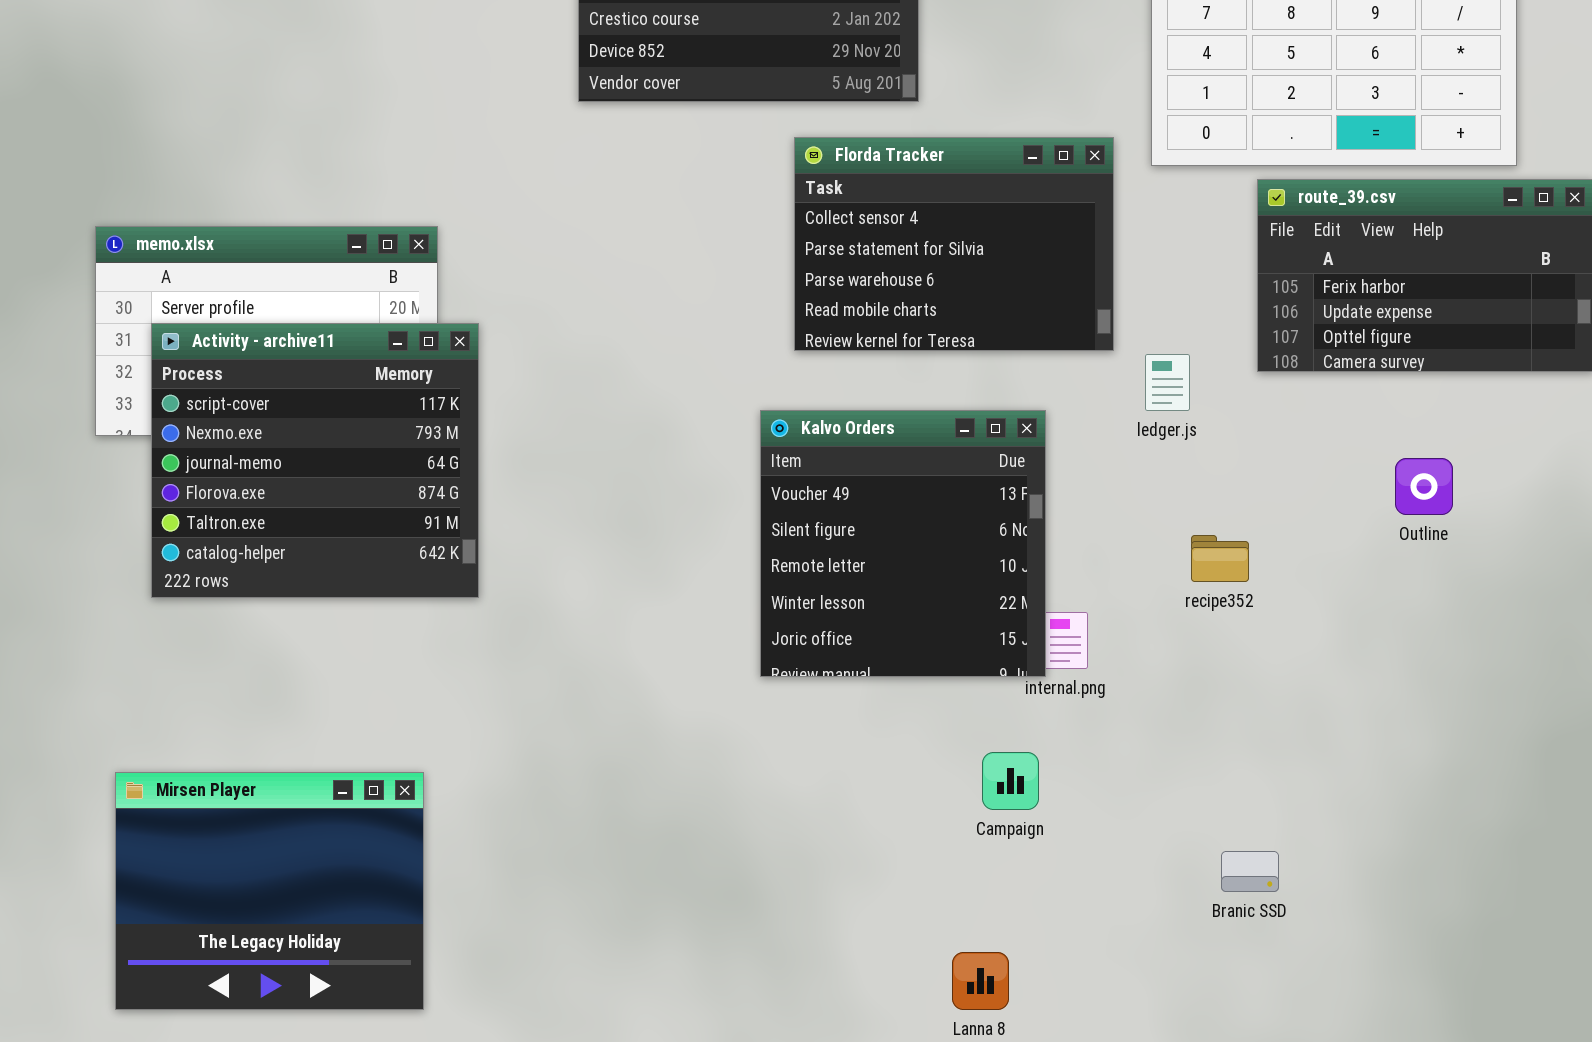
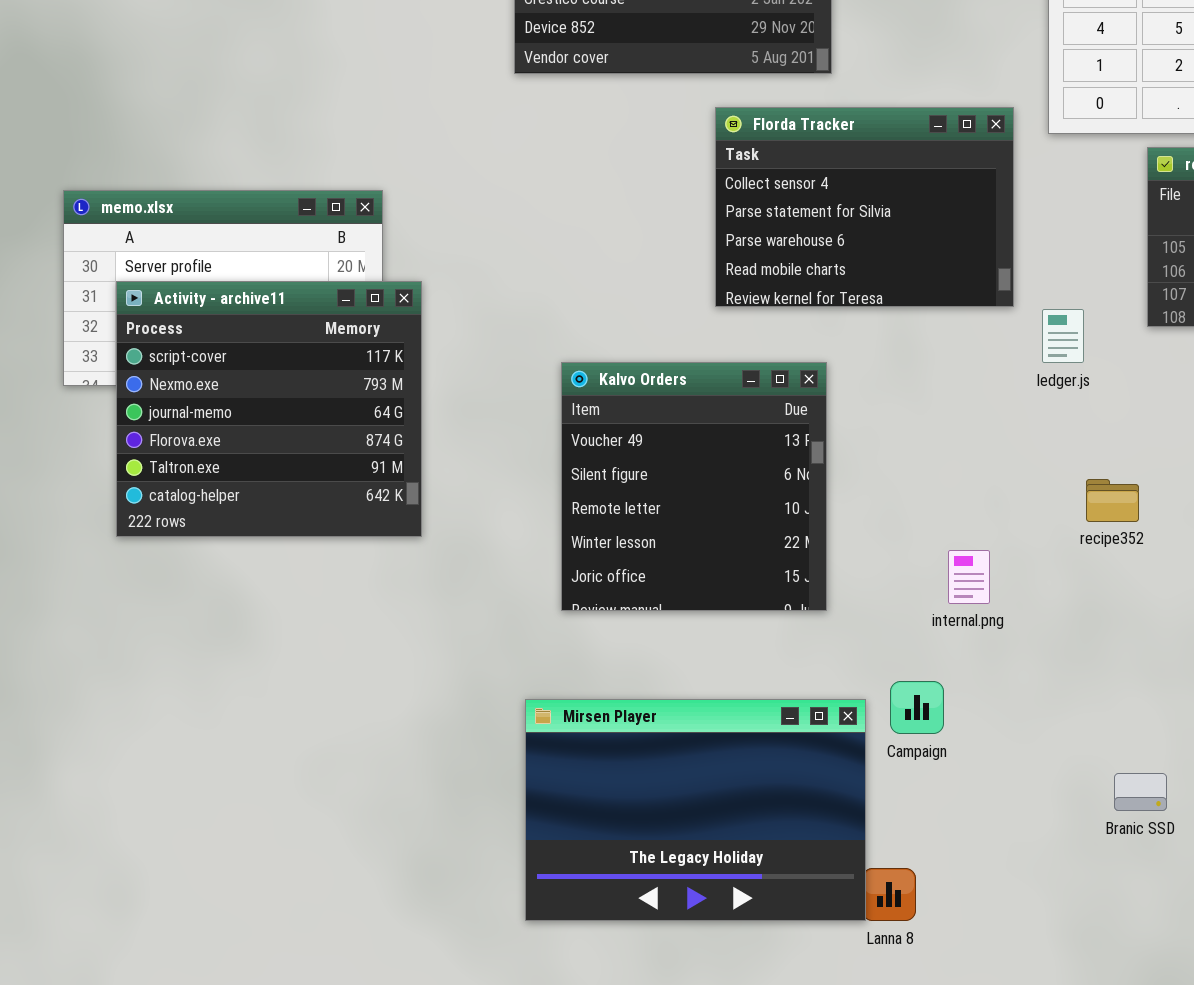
Kalvo Orders: [760,410,1046,677] -> [561,362,827,611], moved
Mirsen Player: [115,772,424,1010] -> [525,699,866,921], moved, resized

